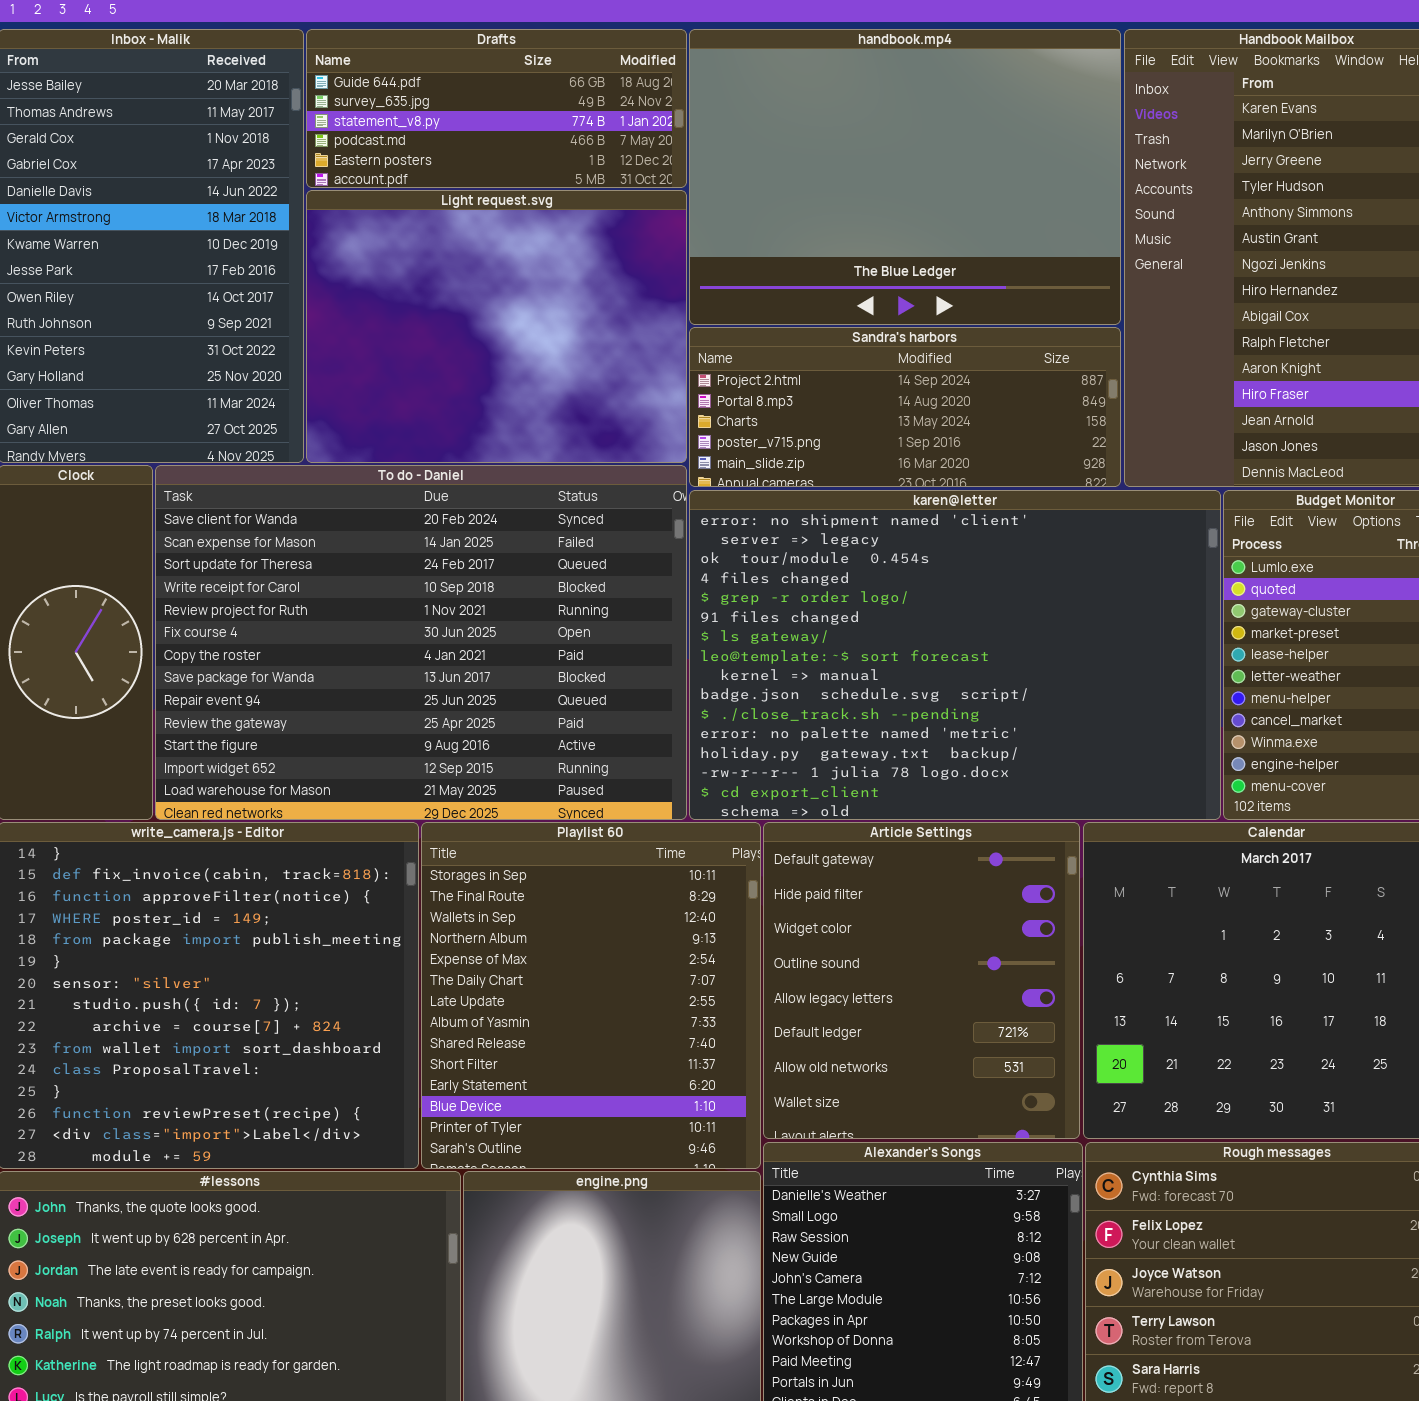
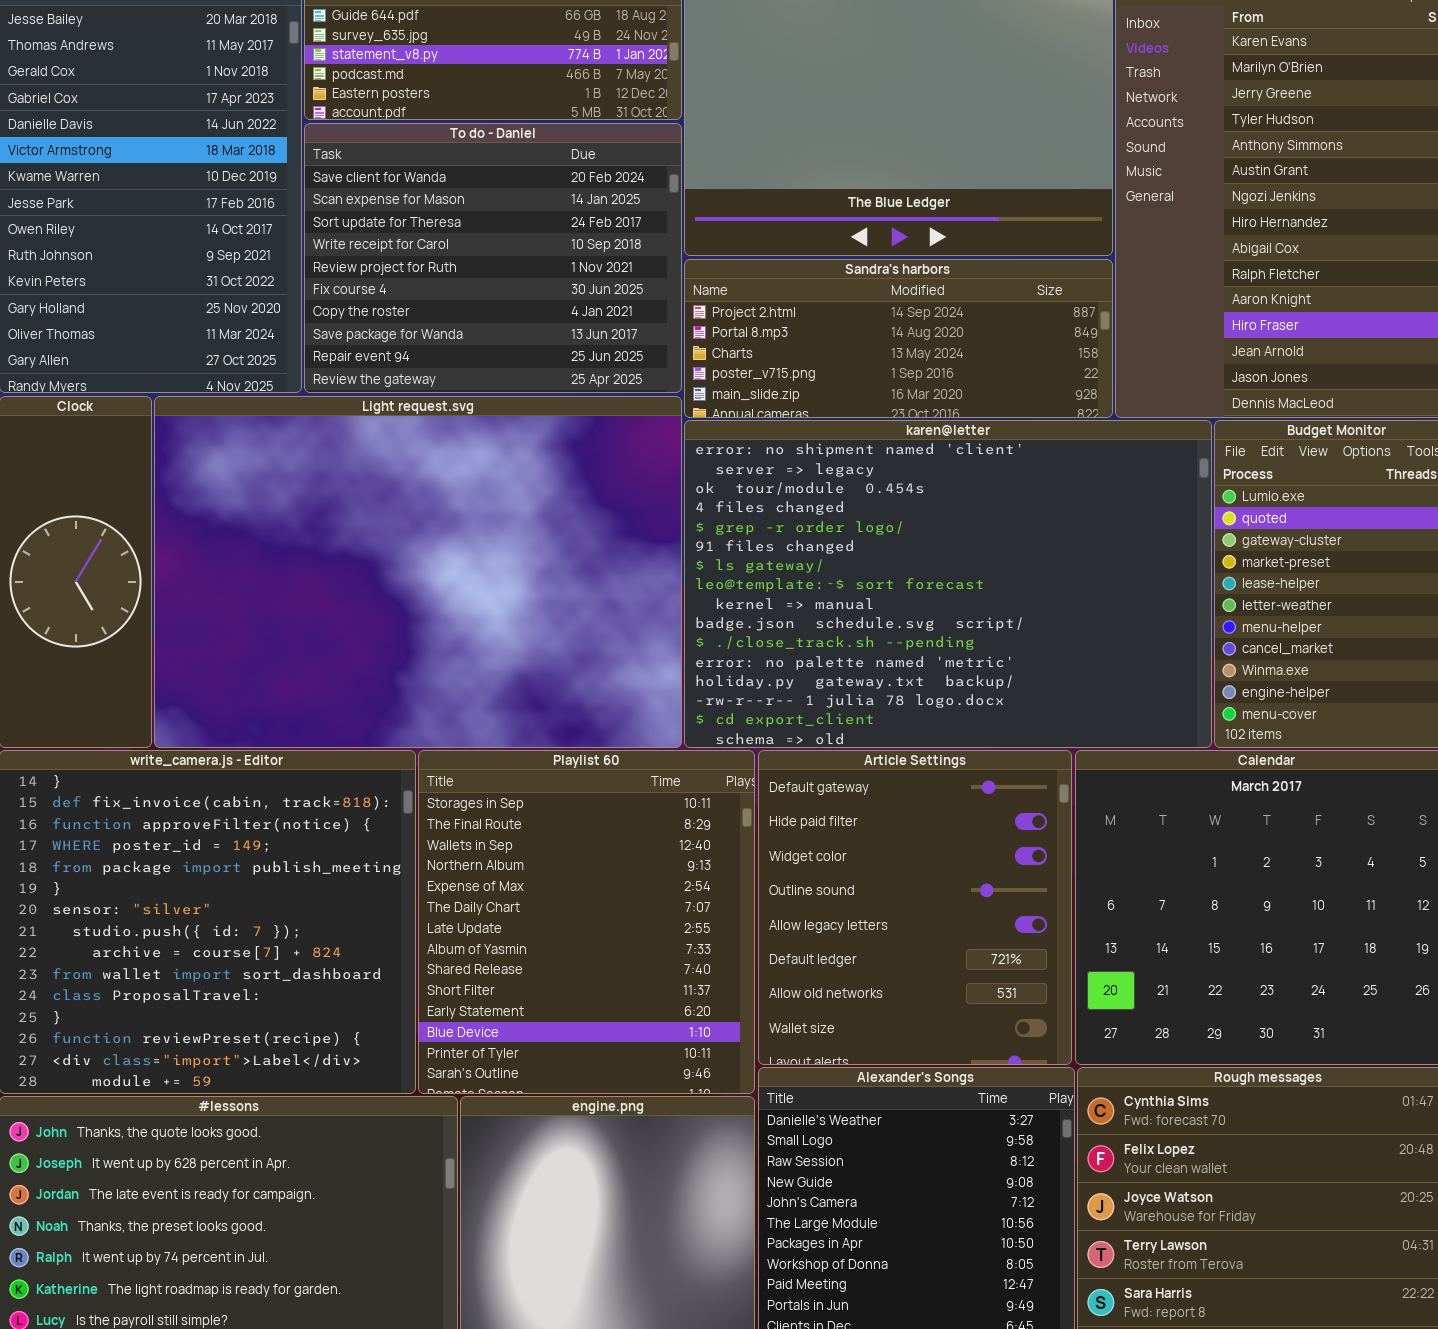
Light request.svg: [306,190,687,463] -> [154,396,682,748], moved, resized
To do - Daniel: [155,465,687,820] -> [304,123,682,393], moved, resized

